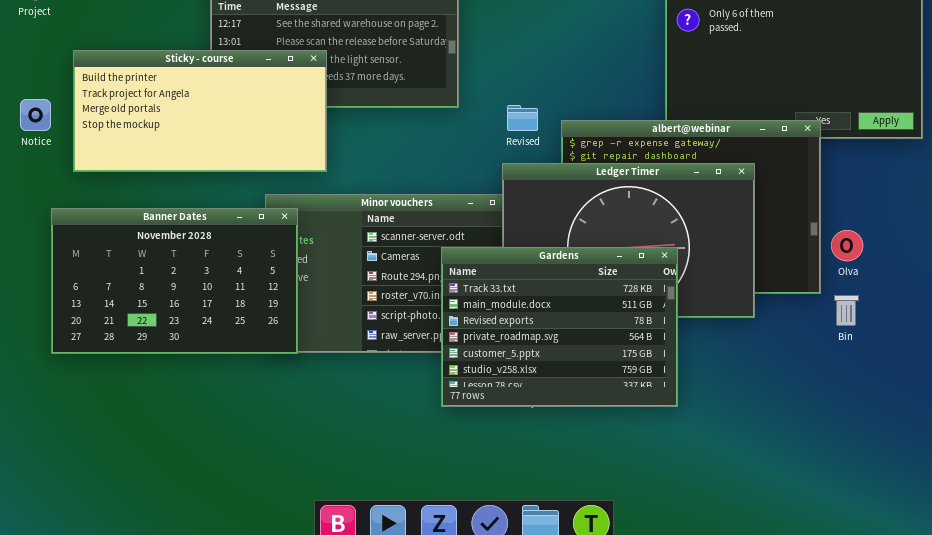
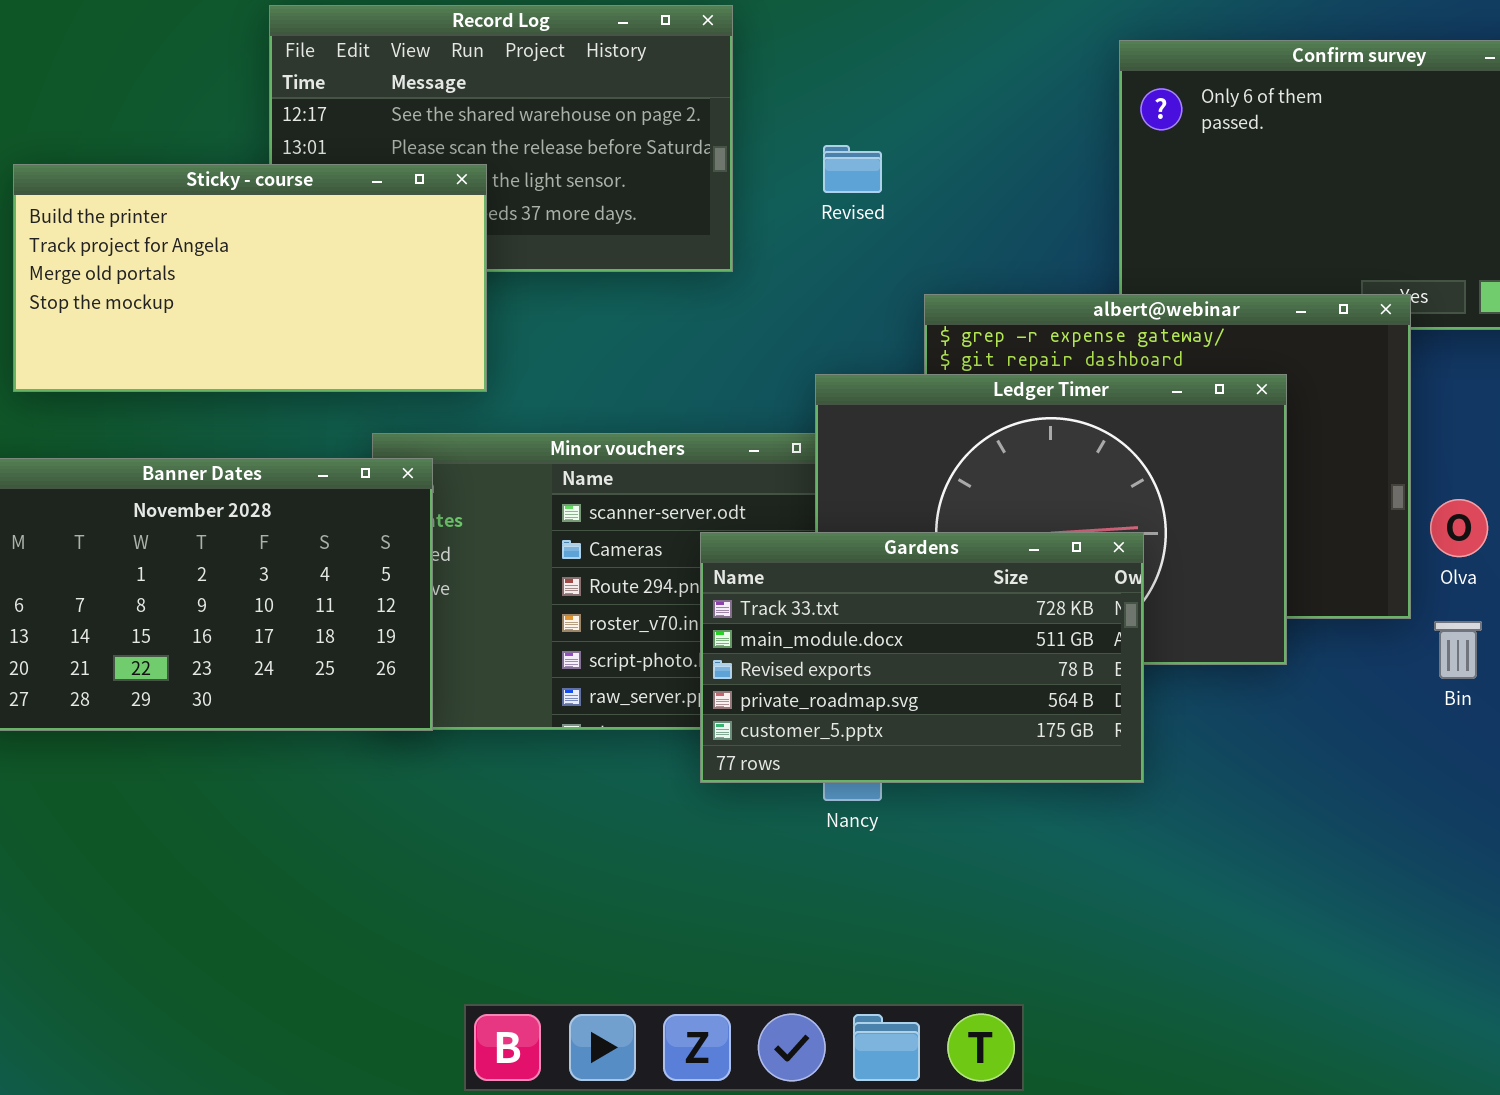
Revised: [507,105,538,131] -> [823,145,882,193], moved
Gardens: [441,247,678,407] -> [700,532,1144,783], resized

